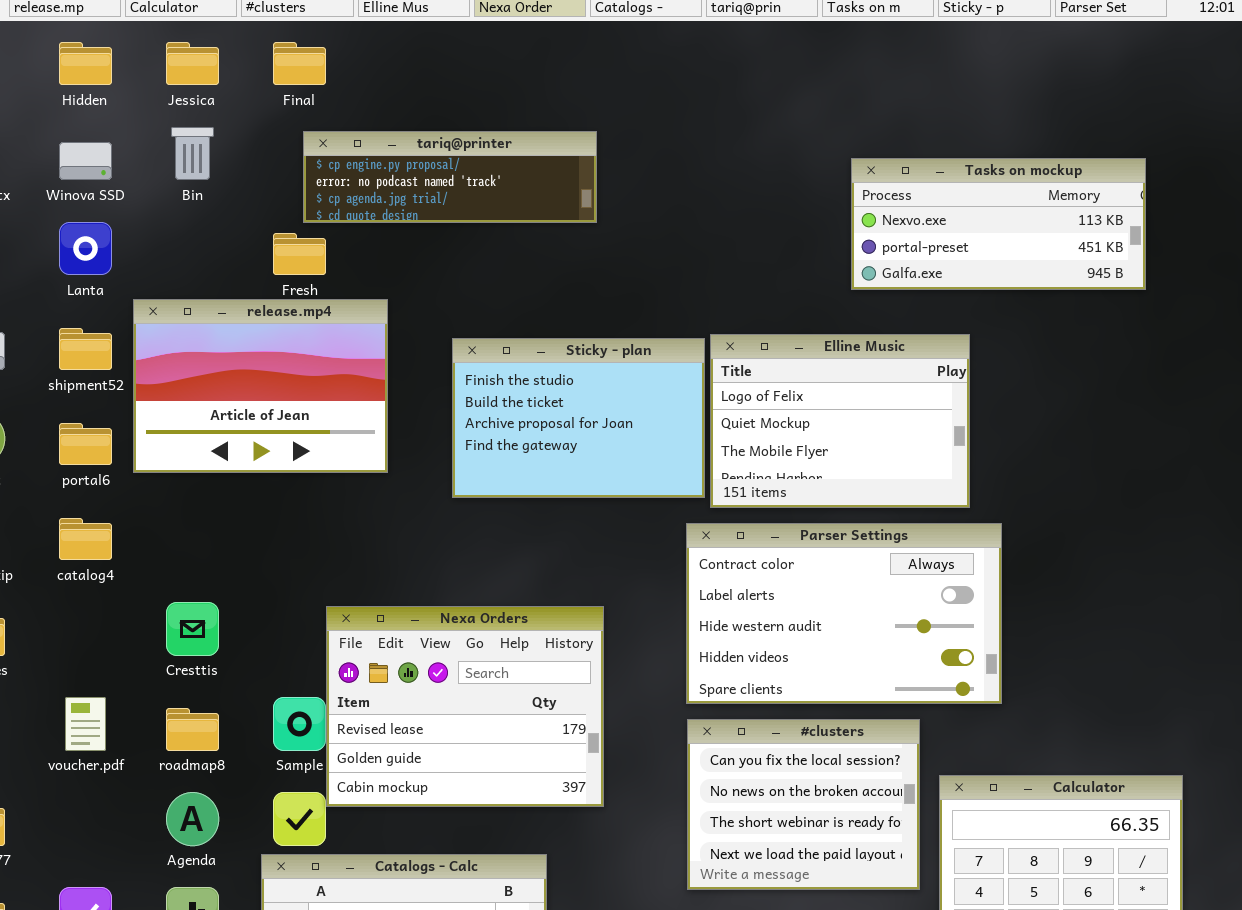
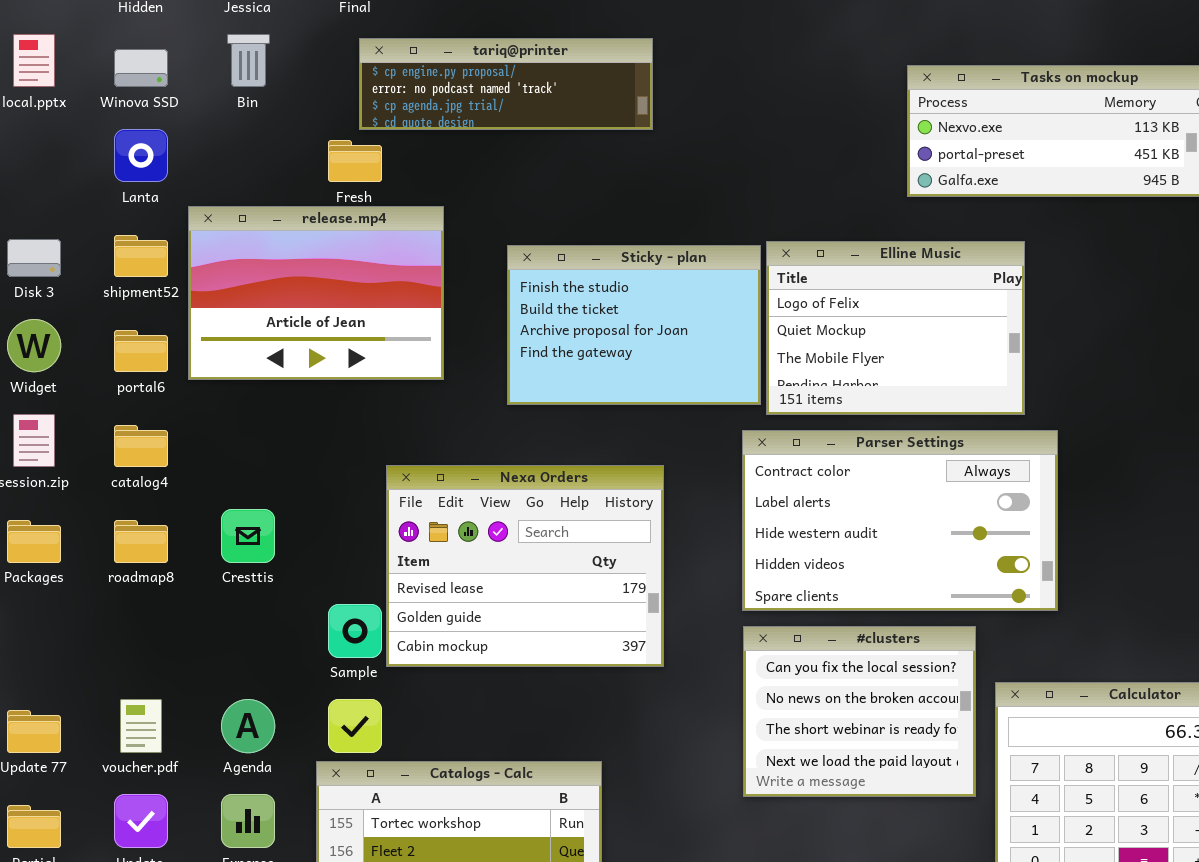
Nexa Orders: [326,606,604,807] -> [386,465,664,667], moved
voucher.pdf: [65,697,106,751] -> [120,699,162,753], moved
roadmap8: [166,708,219,751] -> [114,520,168,563], moved

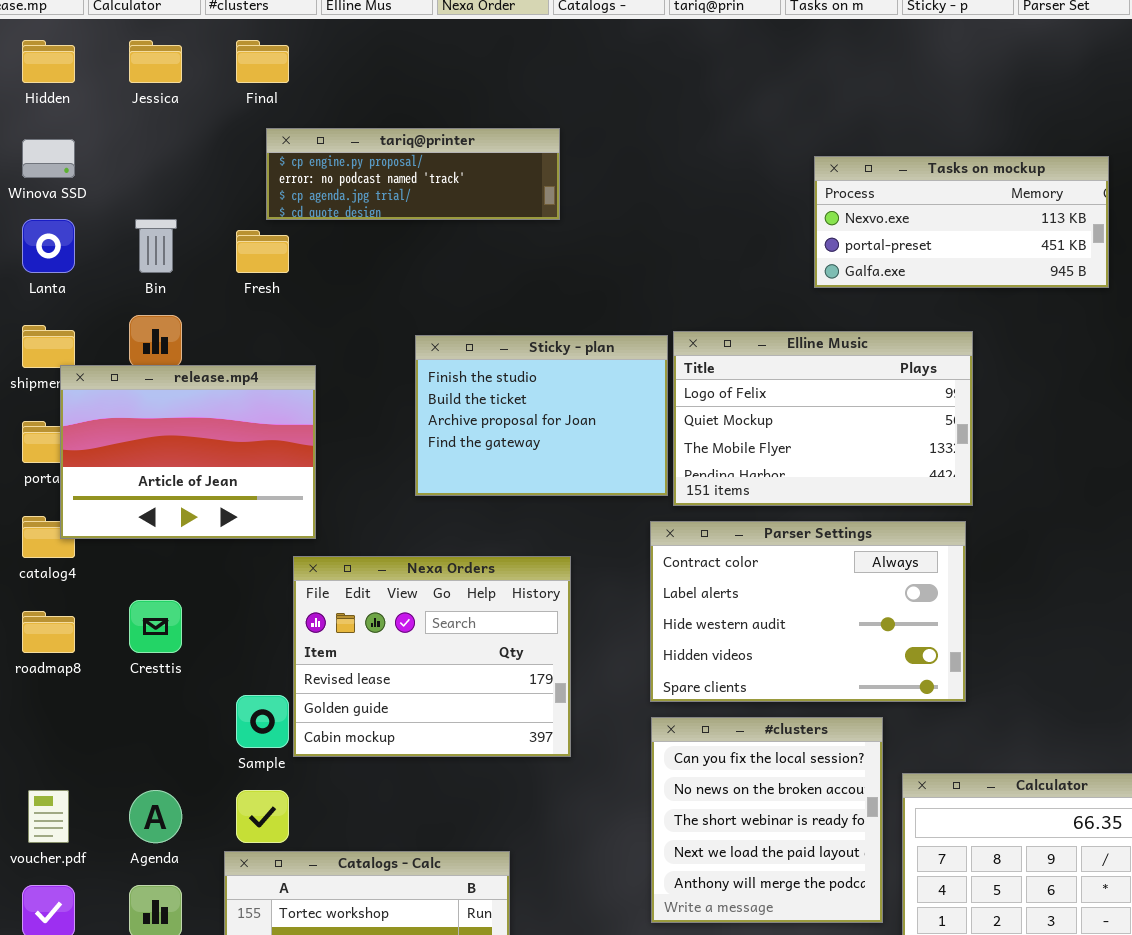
Bin: [227,34,270,87] -> [135,219,177,273], moved
release.mp4: [188,206,444,380] -> [60,365,316,539], moved
Elline Music: [766,241,1025,415] -> [673,331,973,506], resized
#clusters: [743,626,976,797] -> [651,717,883,923], resized

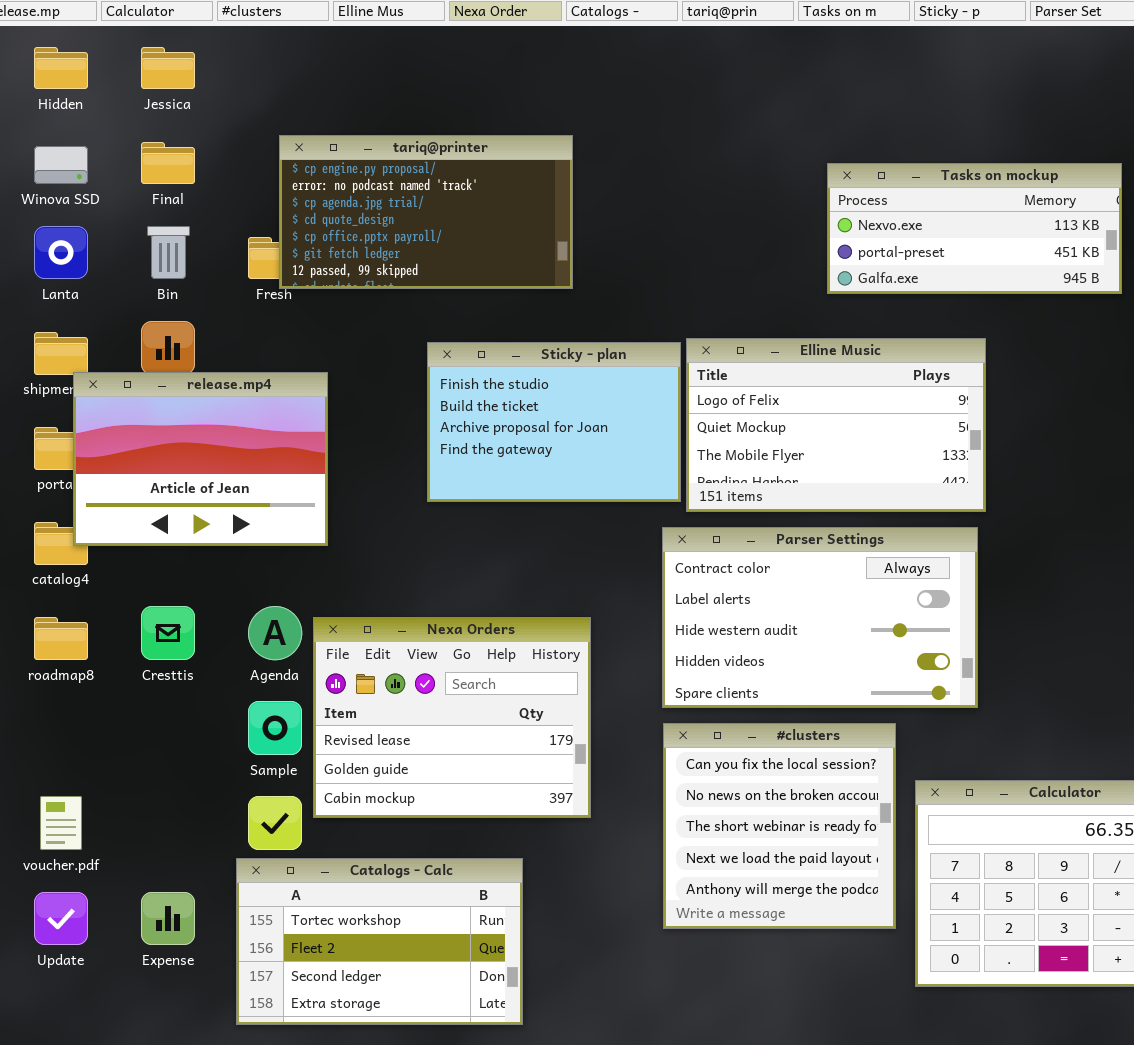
Final: [236,40,289,83] -> [141,142,195,184], moved
tariq@printer: [266,128,560,220] -> [279,135,573,289], resized
Nexa Orders: [293,556,571,757] -> [313,617,591,818], moved
Agenda: [129,790,182,843] -> [248,606,302,660], moved

